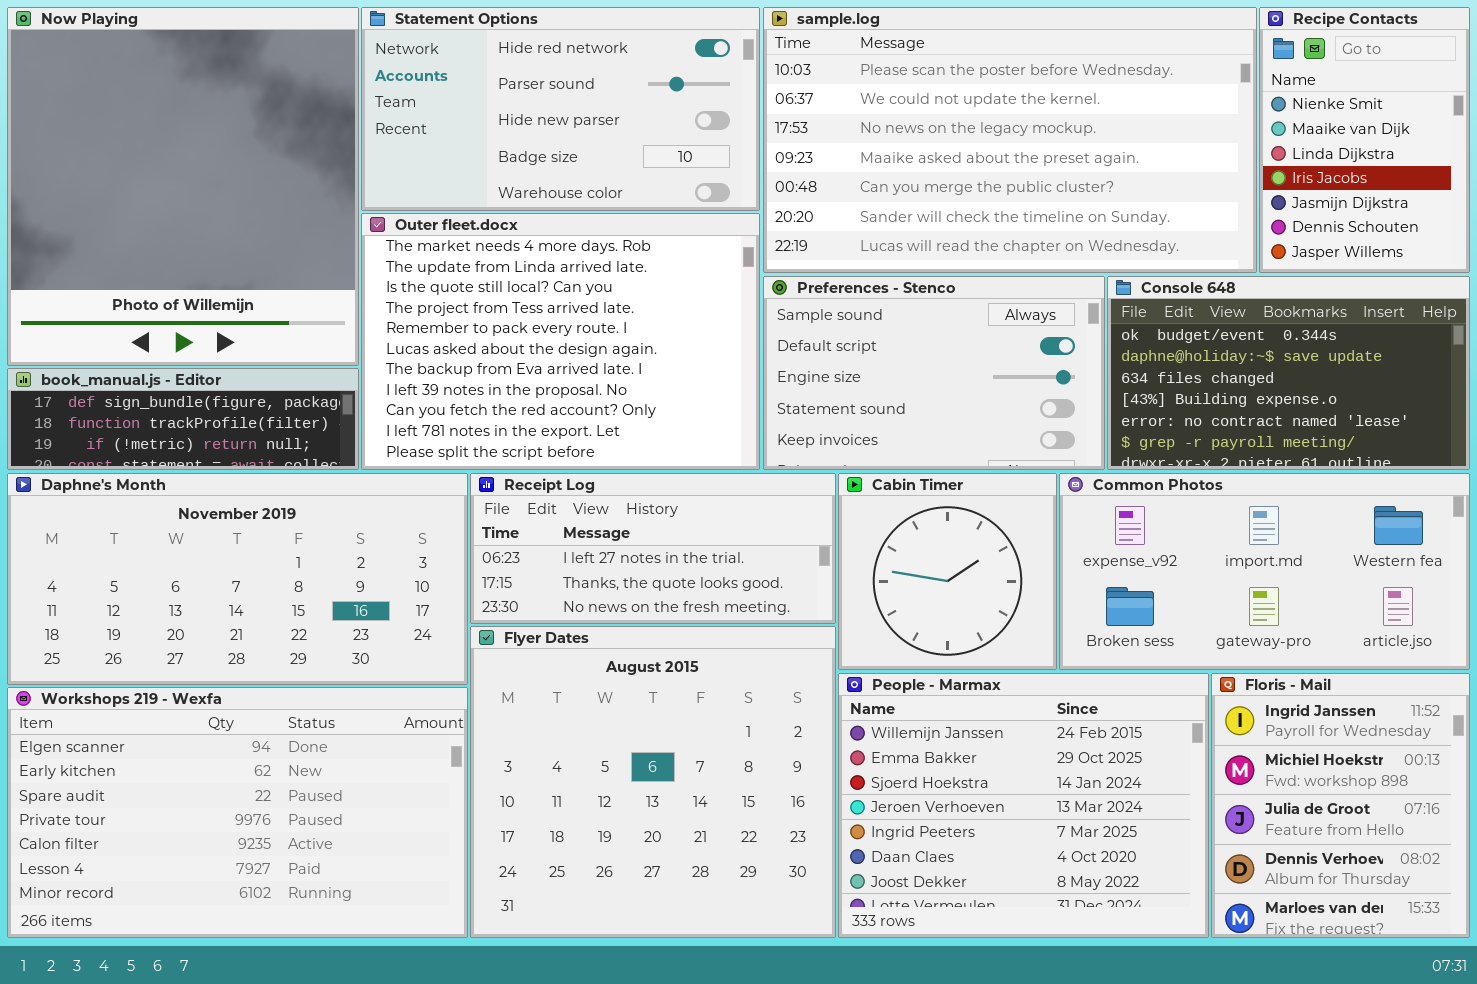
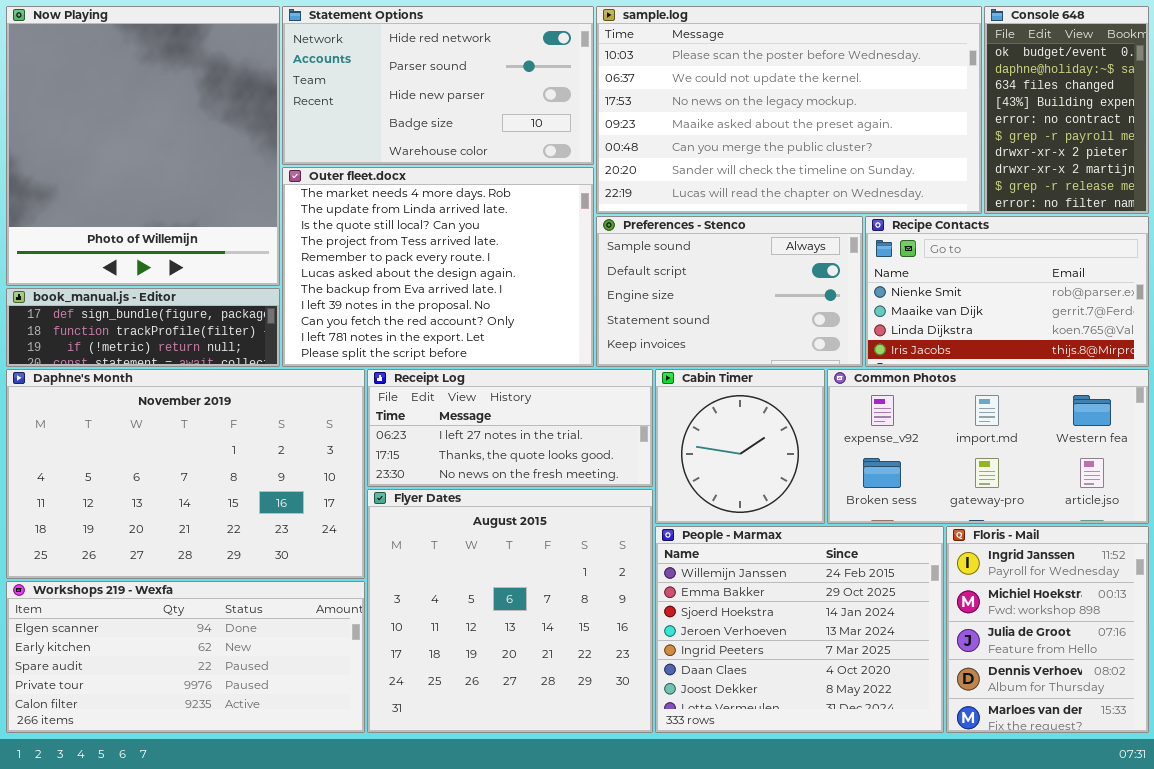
Recipe Contacts: [1259,7,1470,273] -> [865,216,1149,367], moved, resized
Console 648: [1107,276,1470,470] -> [984,6,1149,214], moved, resized
Daphne's Month: [7,473,468,685] -> [6,369,365,579], resized
Workshops 219 - Wexfa: [7,687,468,938] -> [6,581,365,733], resized

